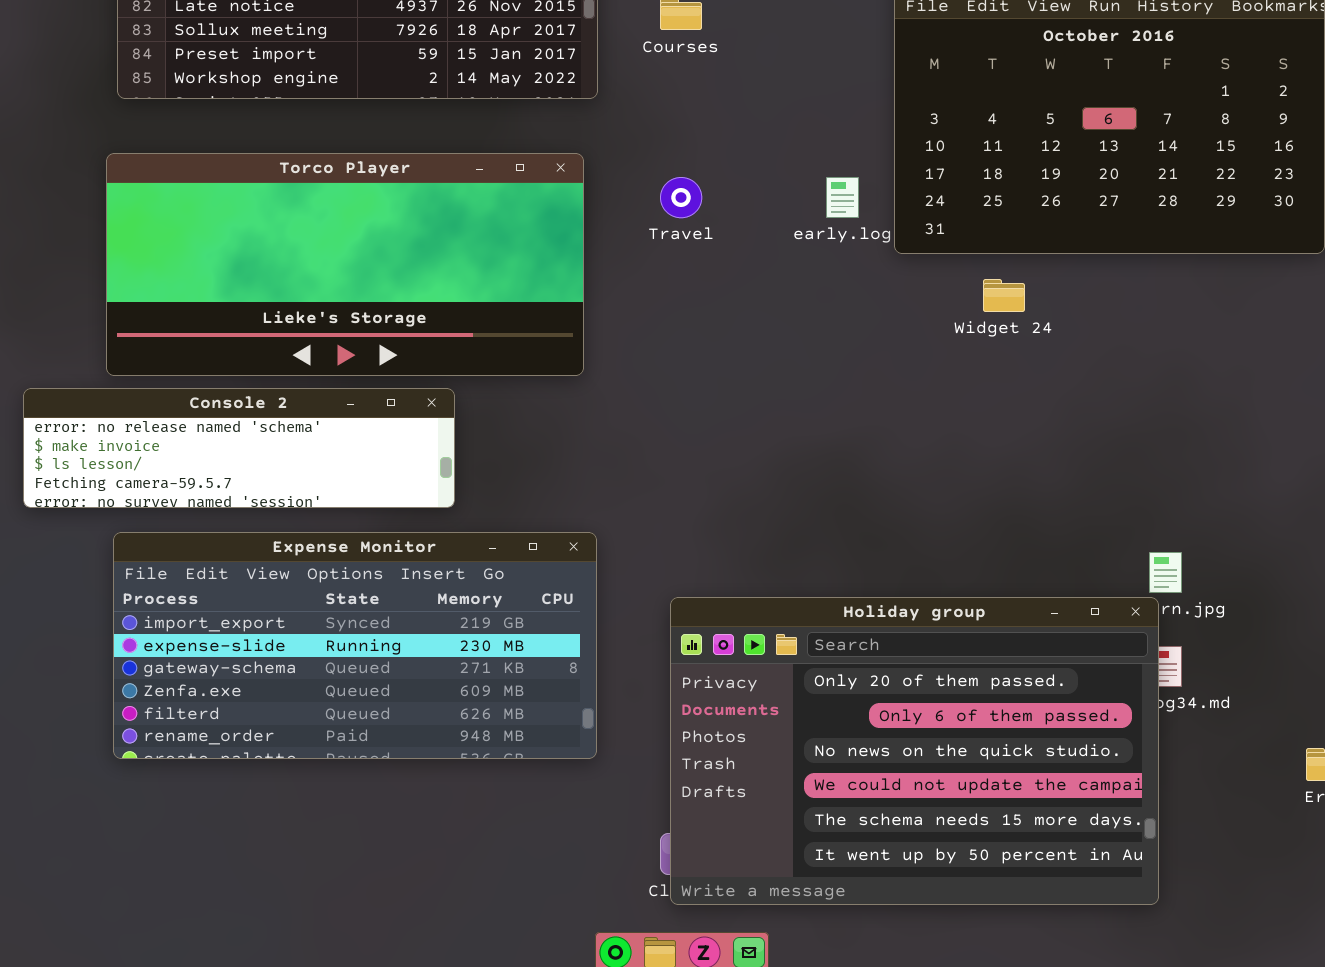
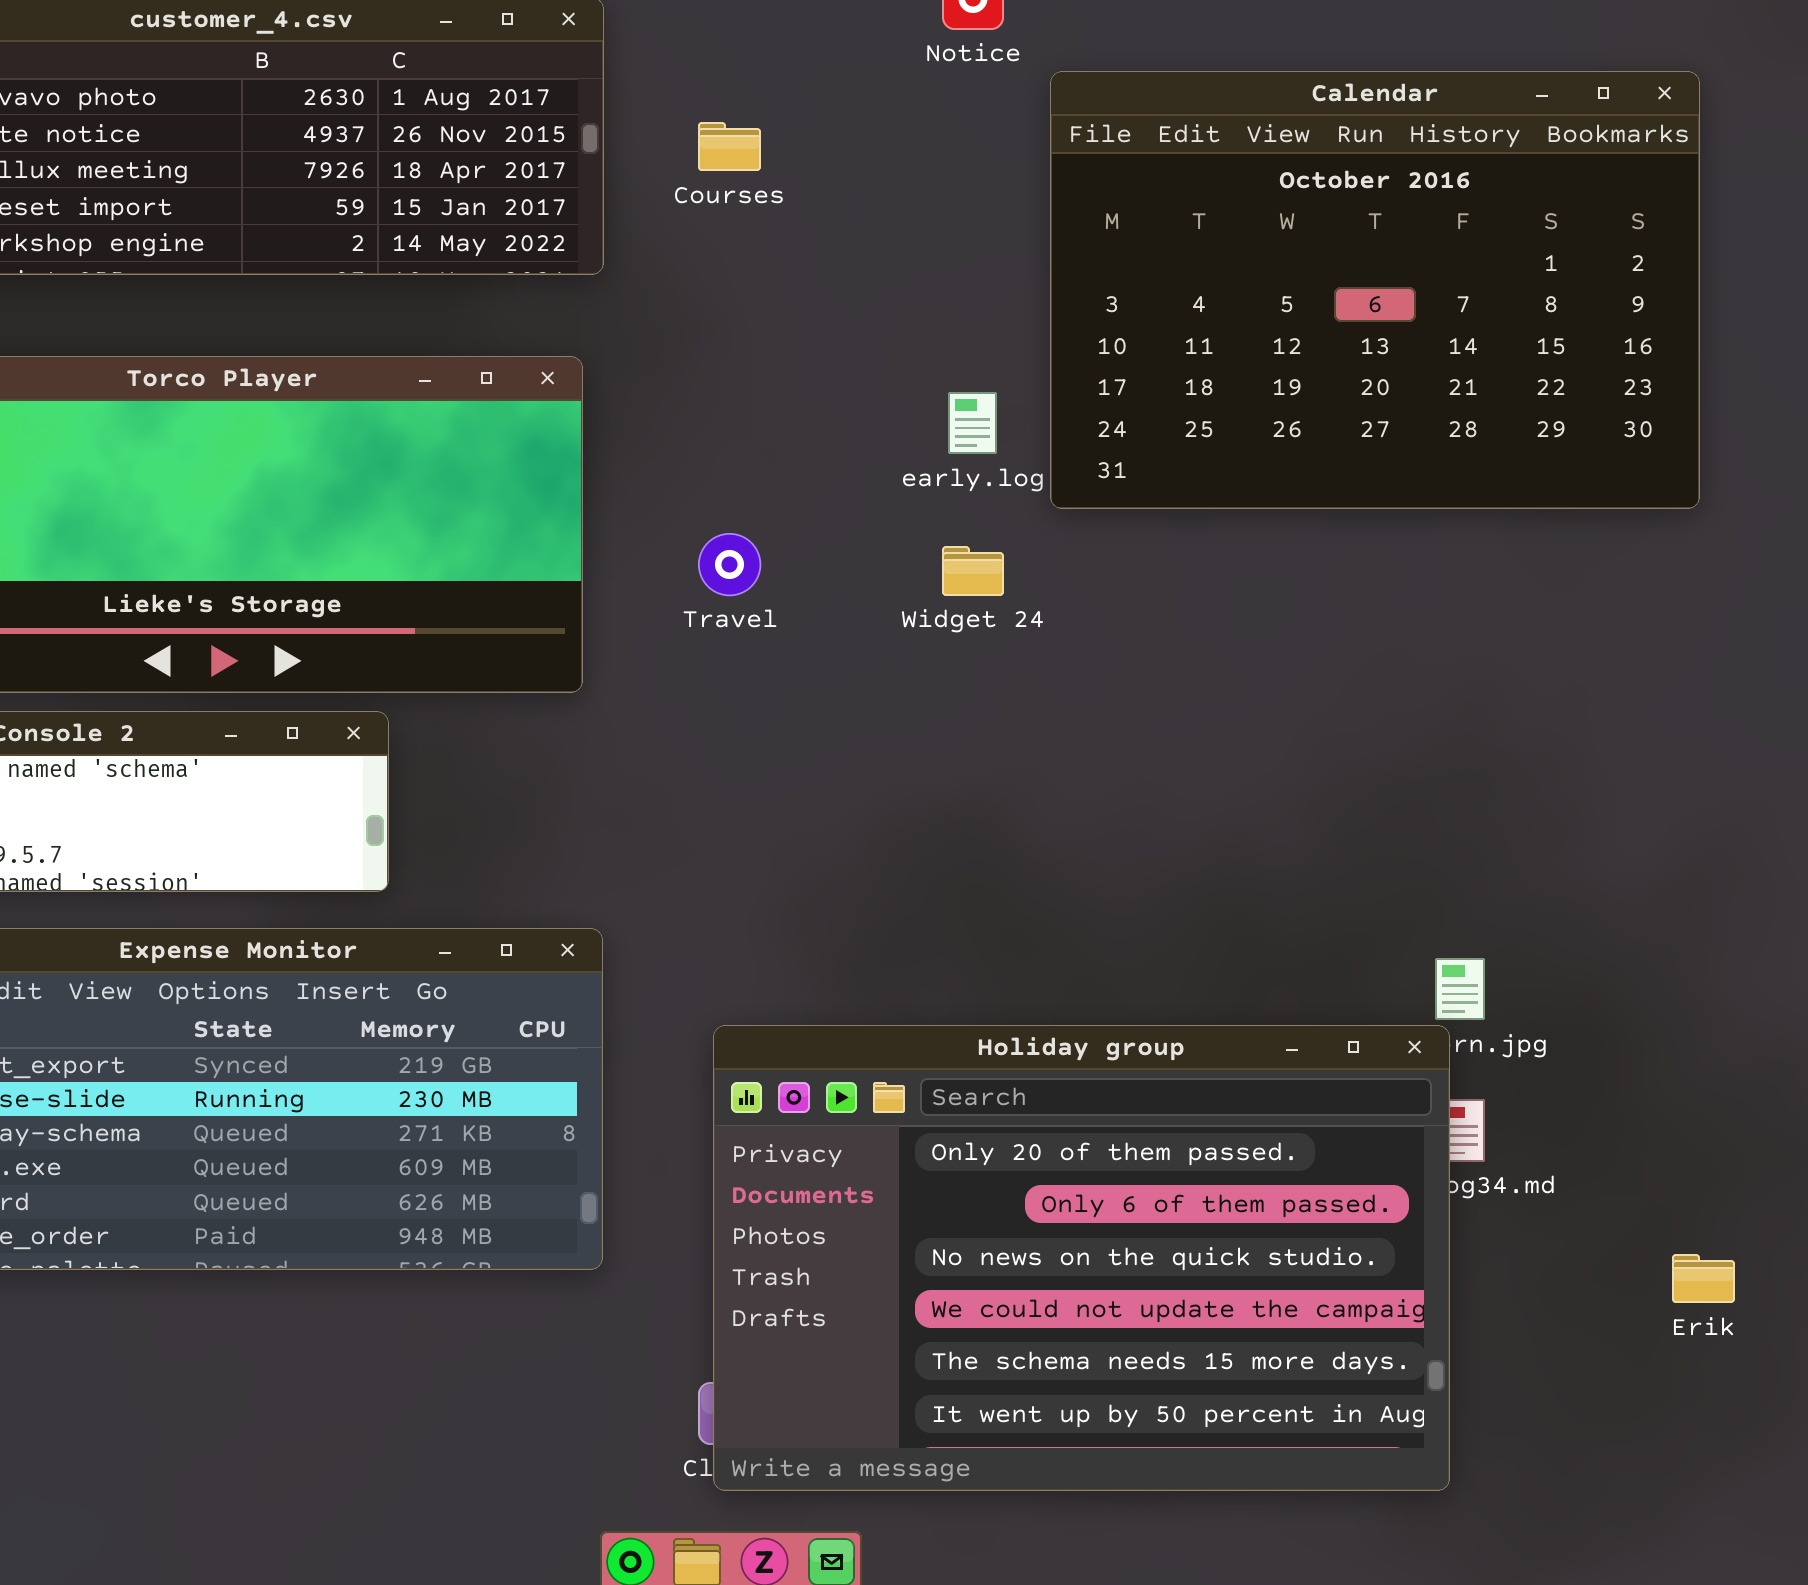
Travel: [660,177,702,218] -> [698,533,761,596], moved
Widget 24: [983,279,1025,312] -> [942,546,1004,596], moved

